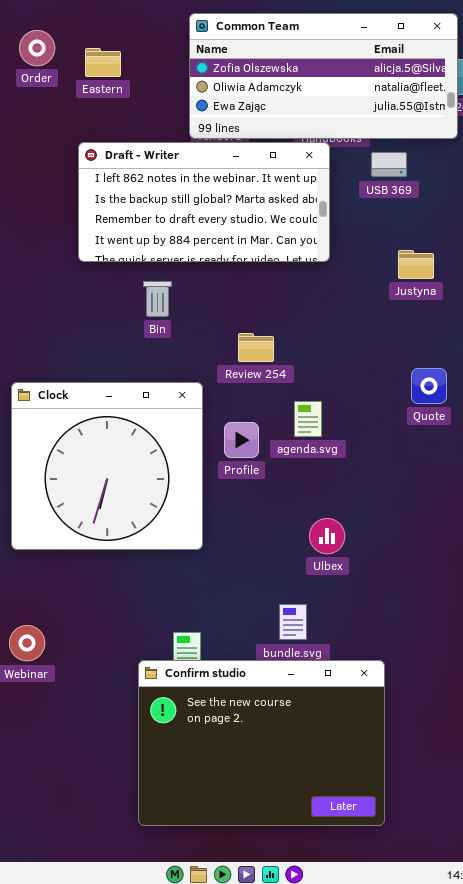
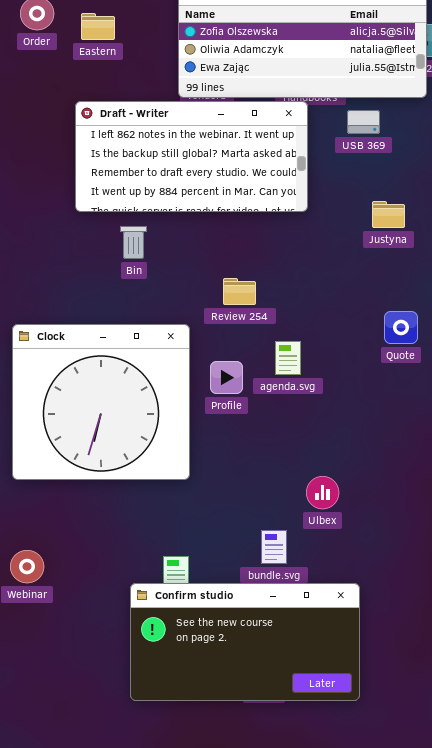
Bin: [143,281,172,317] -> [120,226,147,259], moved
Ulbex: [309,518,345,554] -> [306,476,339,509], moved
Confirm studio: [138,660,385,826] -> [130,583,360,701], resized

